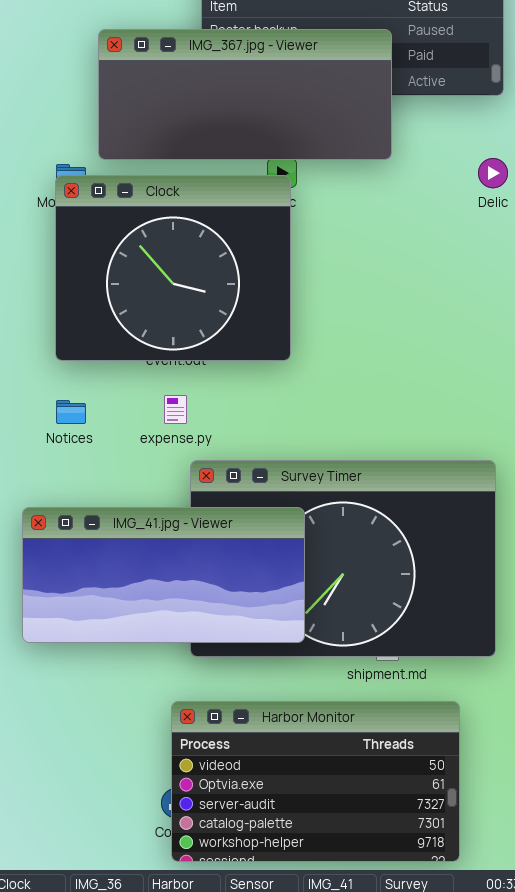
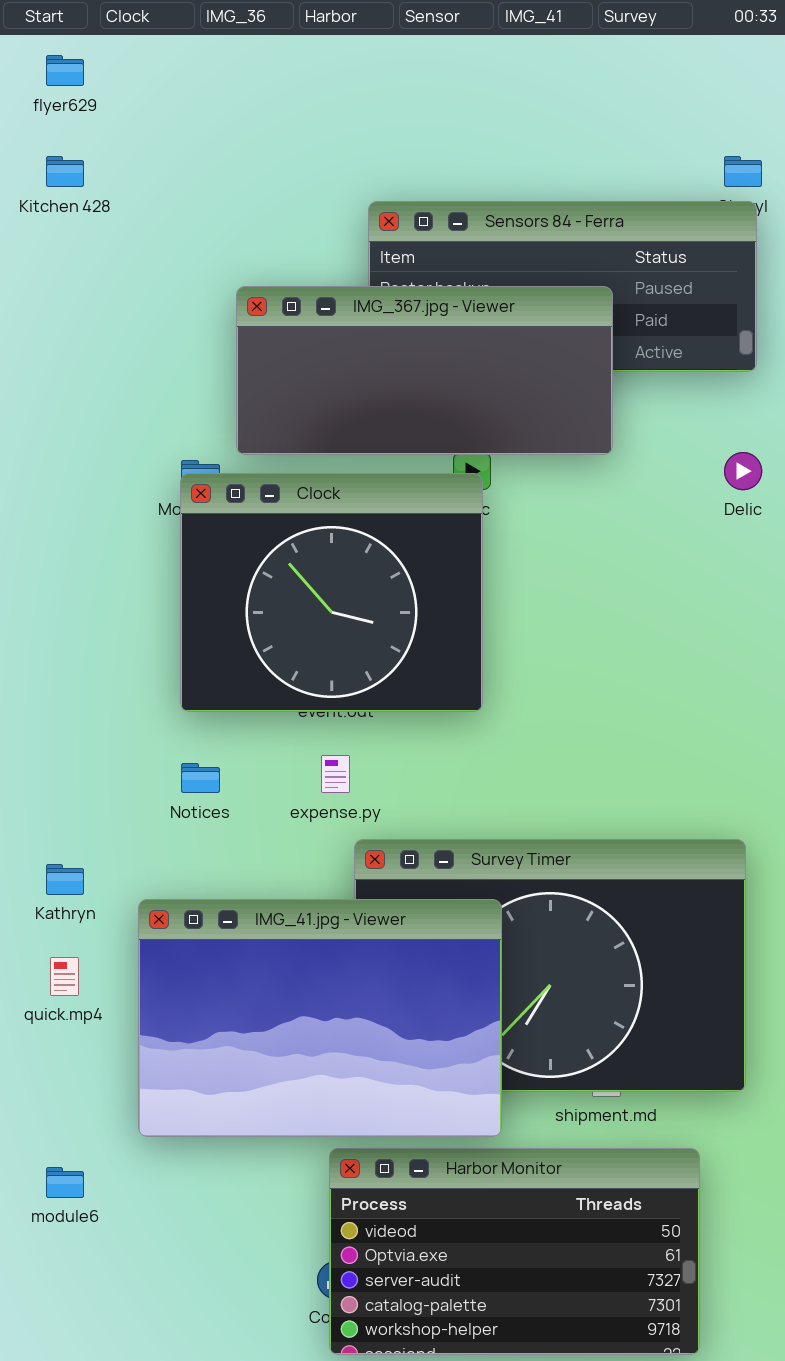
IMG_41.jpg - Viewer: [22,507,305,643] -> [138,899,502,1137], resized

